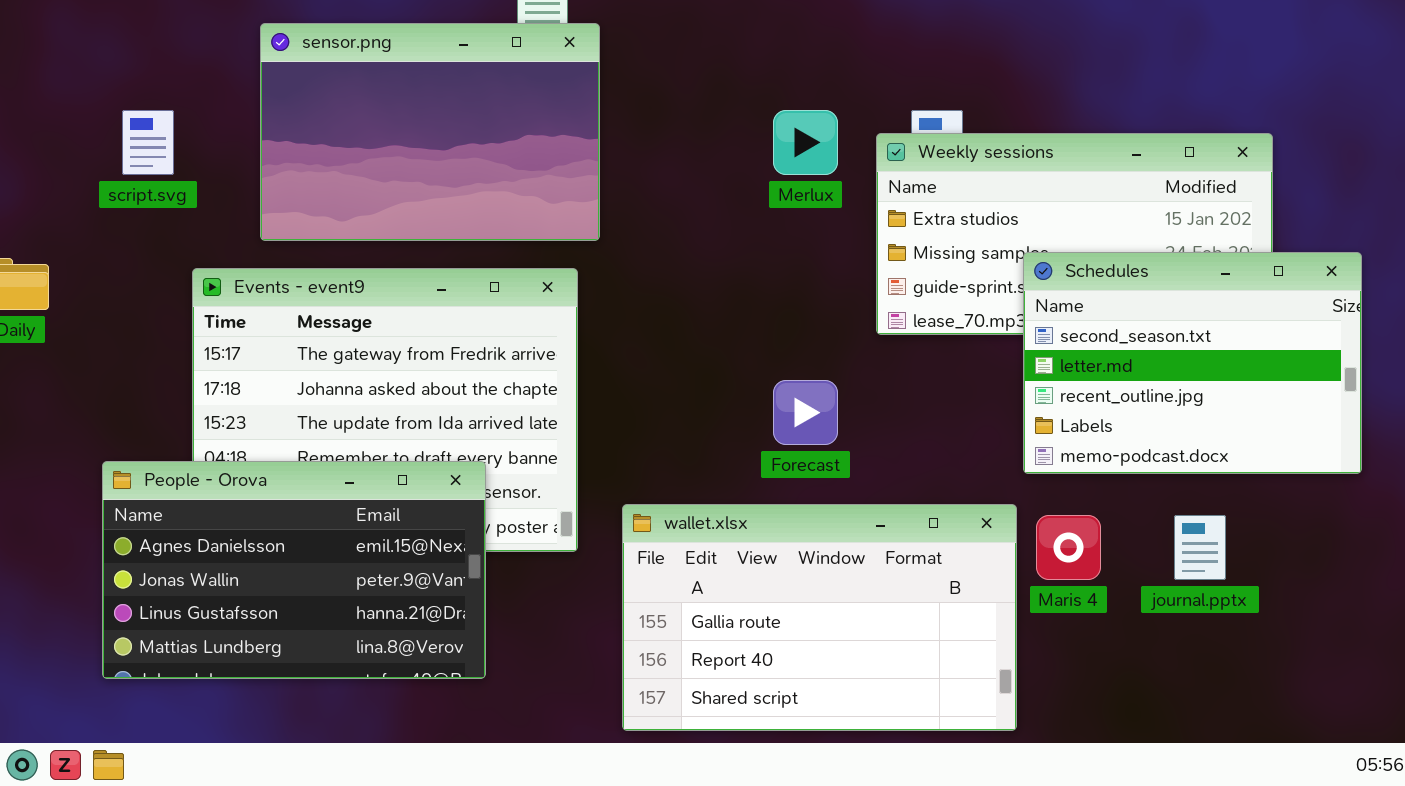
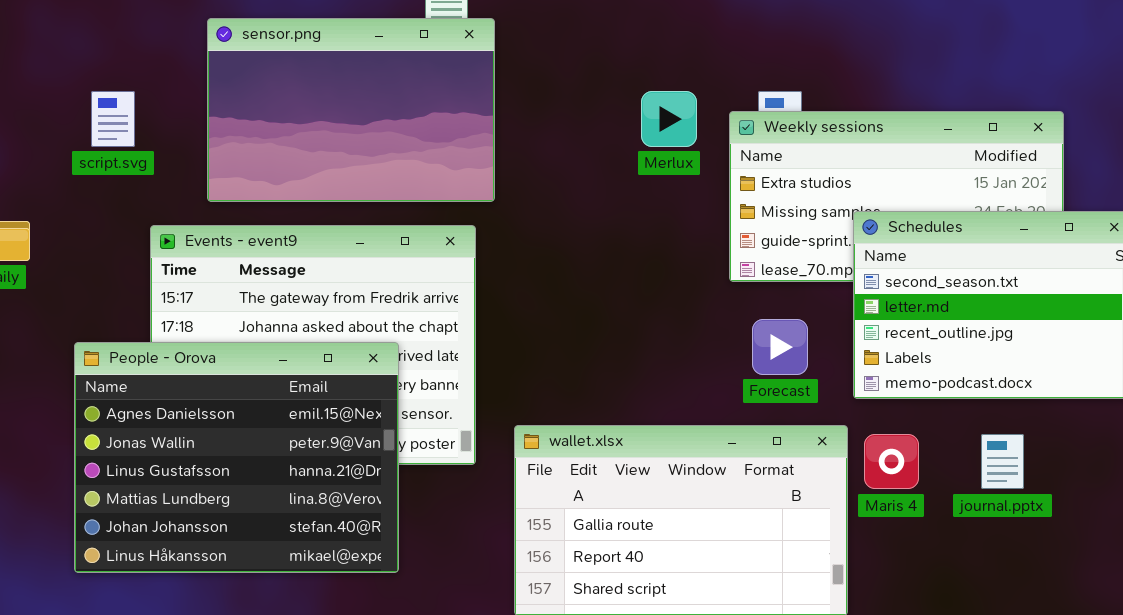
Forecast: [773,380,838,445] -> [752,319,808,375], moved
People - Orova: [102,461,486,679] -> [74,342,399,573], resized

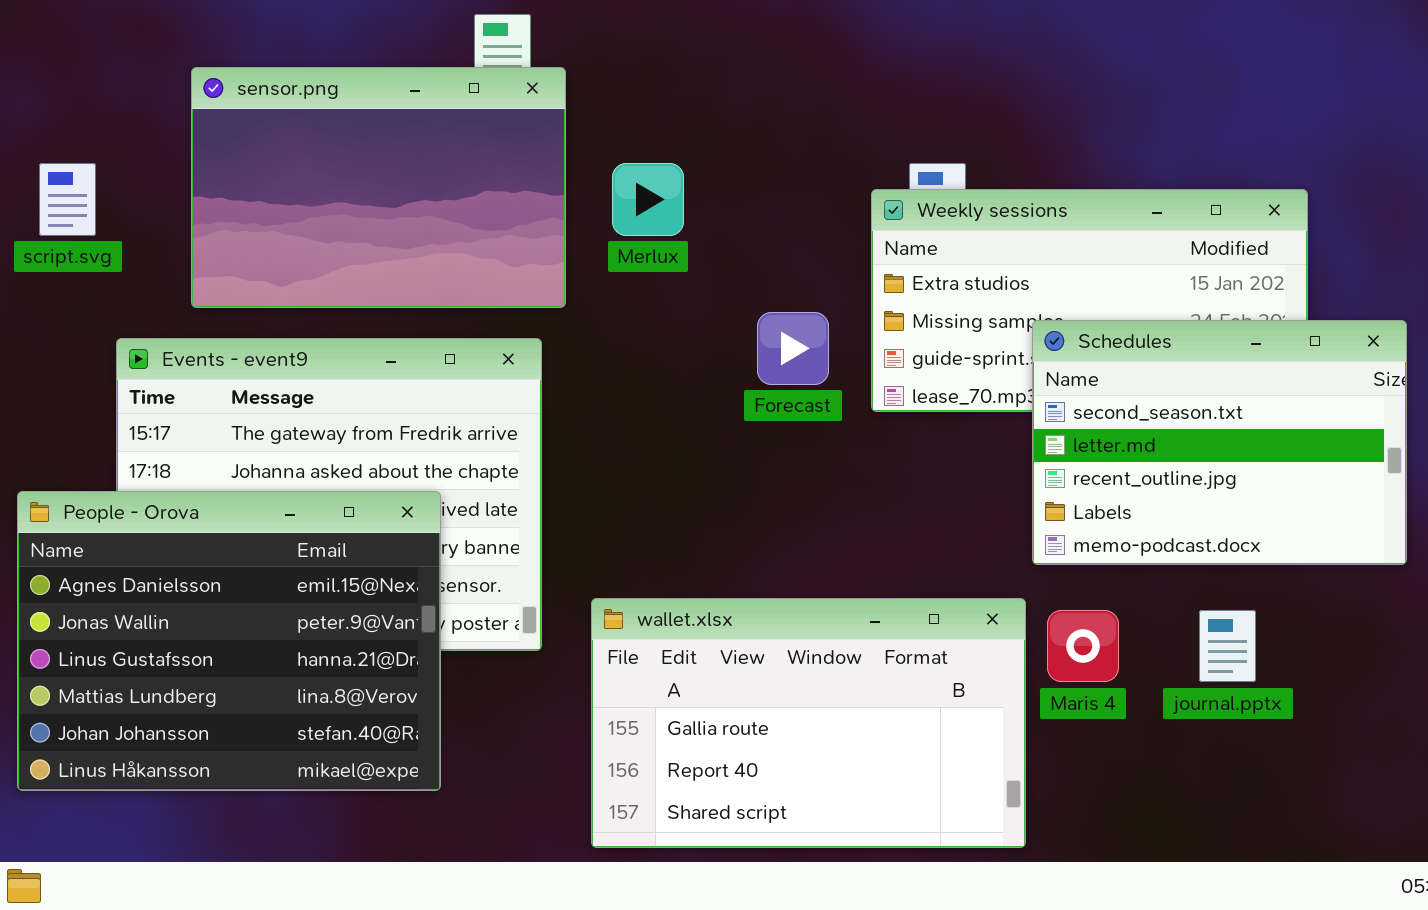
Merlux: [641,91,697,147] -> [612,163,684,236], moved
Forecast: [752,319,808,375] -> [757,312,829,385], moved

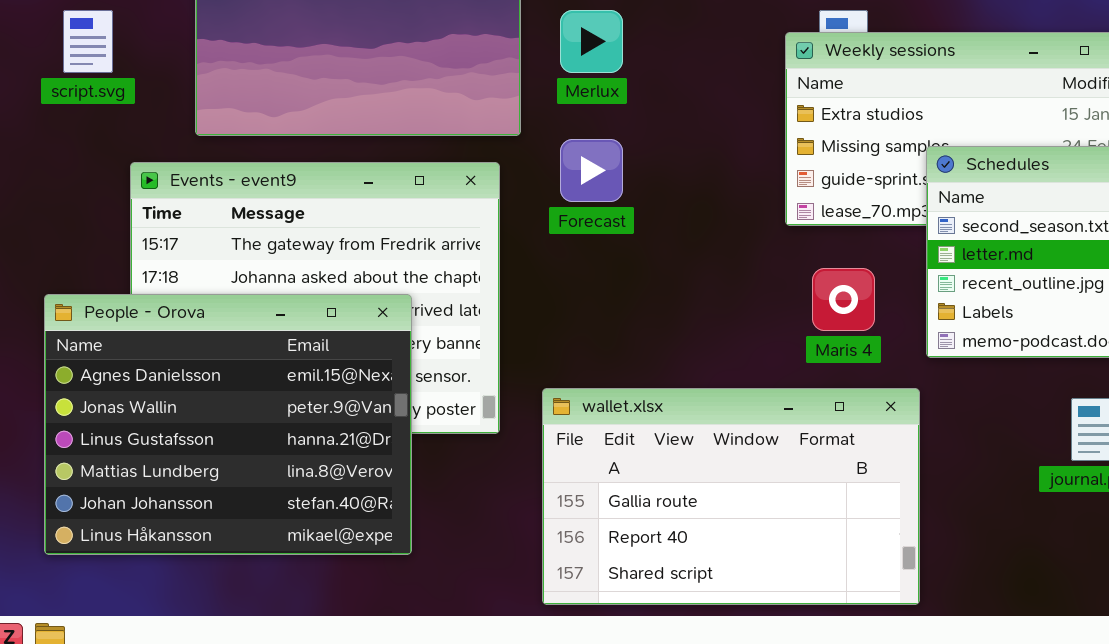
Forecast: [757,312,829,385] -> [560,139,623,202], moved
Maris 4: [1047,610,1119,682] -> [812,268,875,331], moved

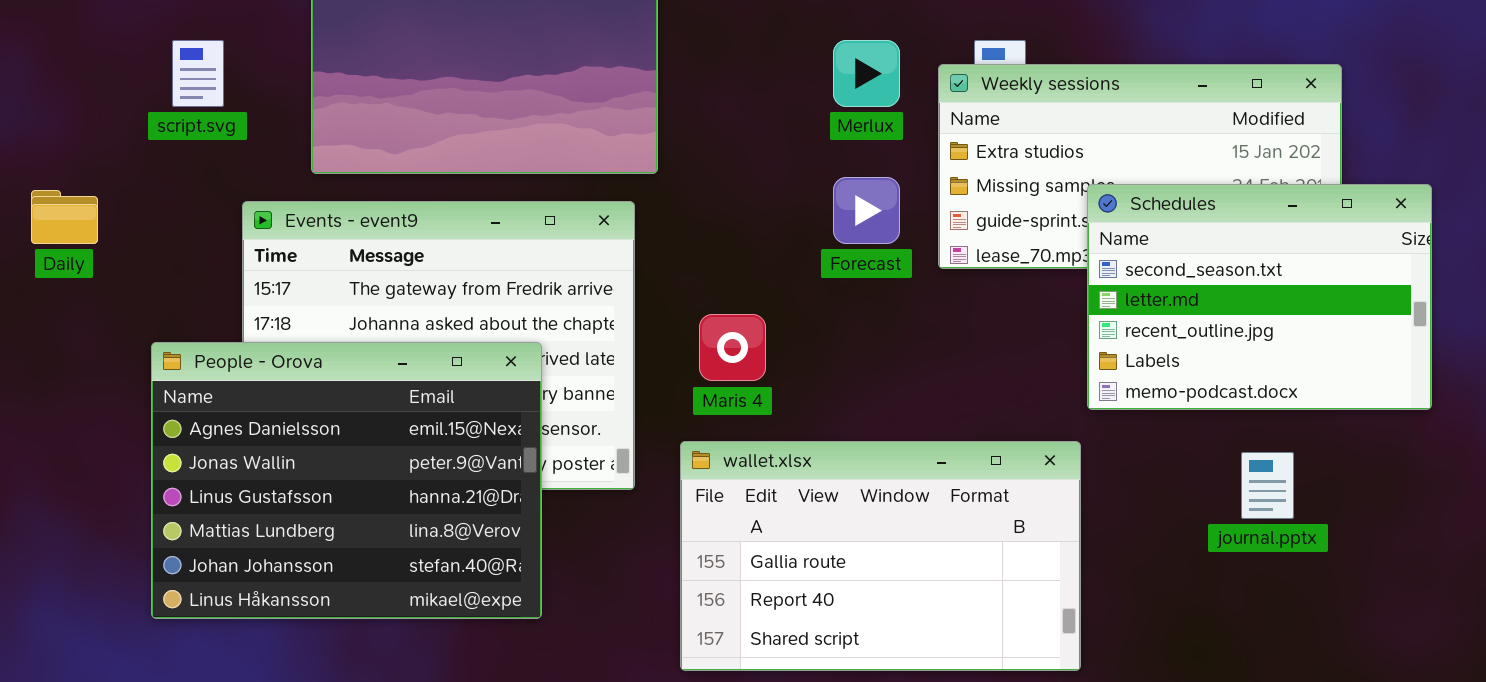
Merlux: [560,10,623,73] -> [833,40,900,107], moved
Forecast: [560,139,623,202] -> [833,177,900,244], moved
Maris 4: [812,268,875,331] -> [699,314,766,381], moved

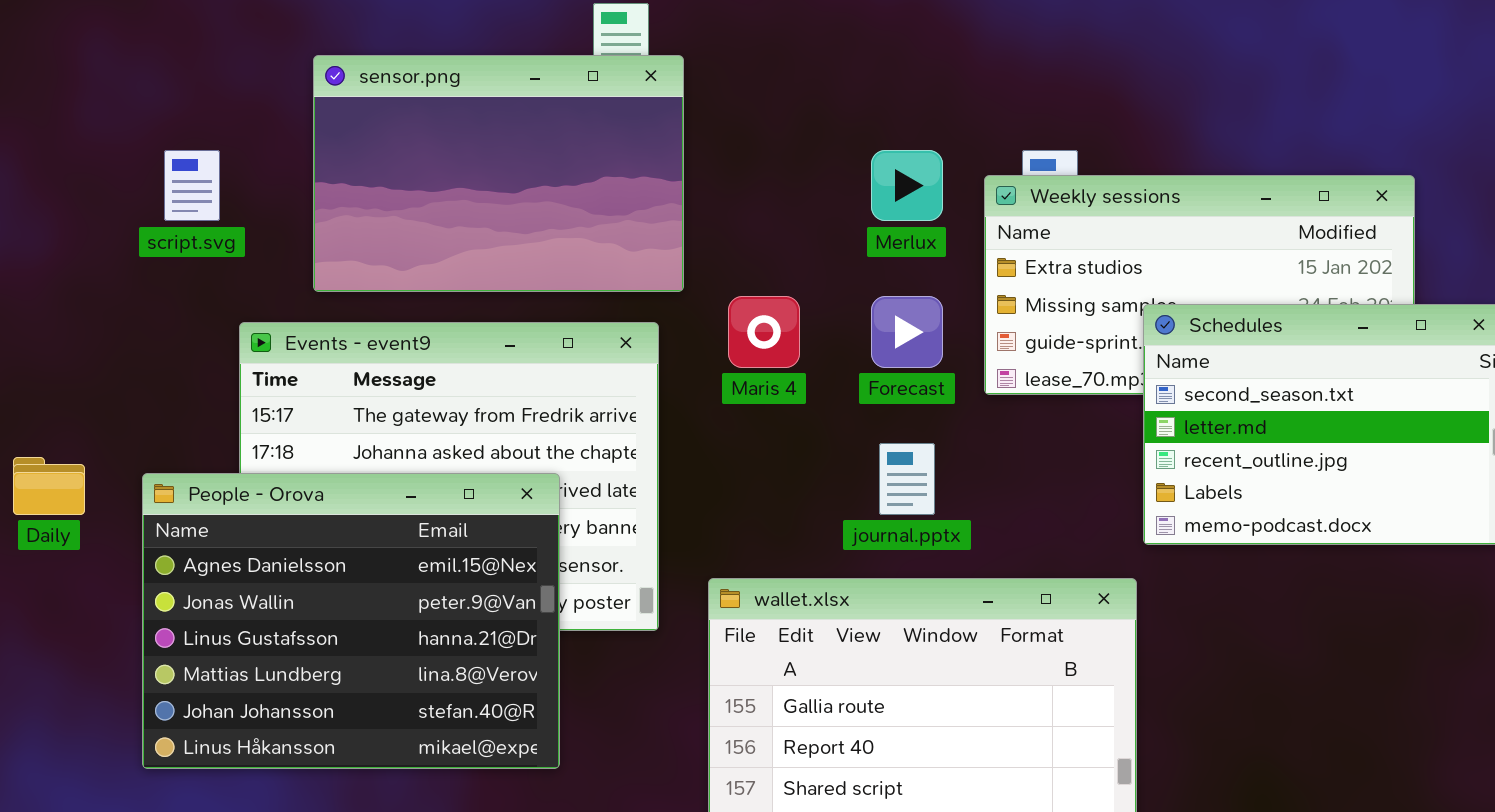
Daily: [31,190,98,244] -> [13,457,85,515], moved
Maris 4: [699,314,766,381] -> [728,296,800,368], moved
journal.pptx: [1241,452,1294,519] -> [879,443,935,515], moved

